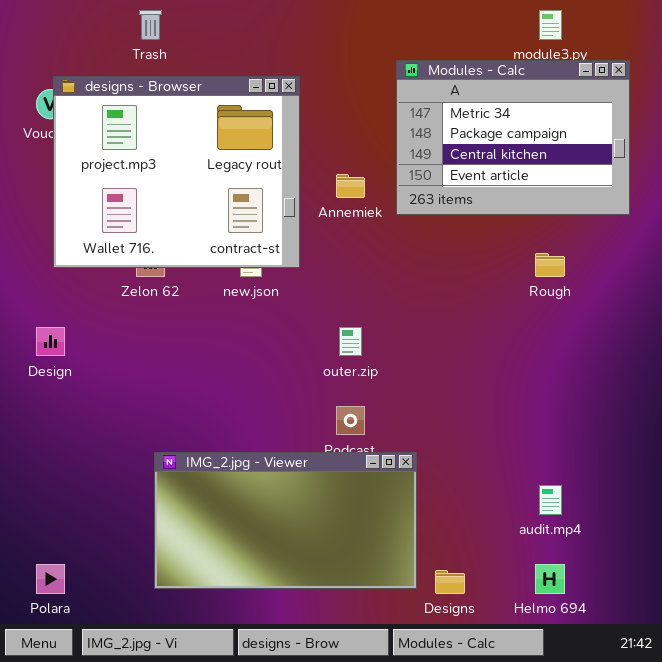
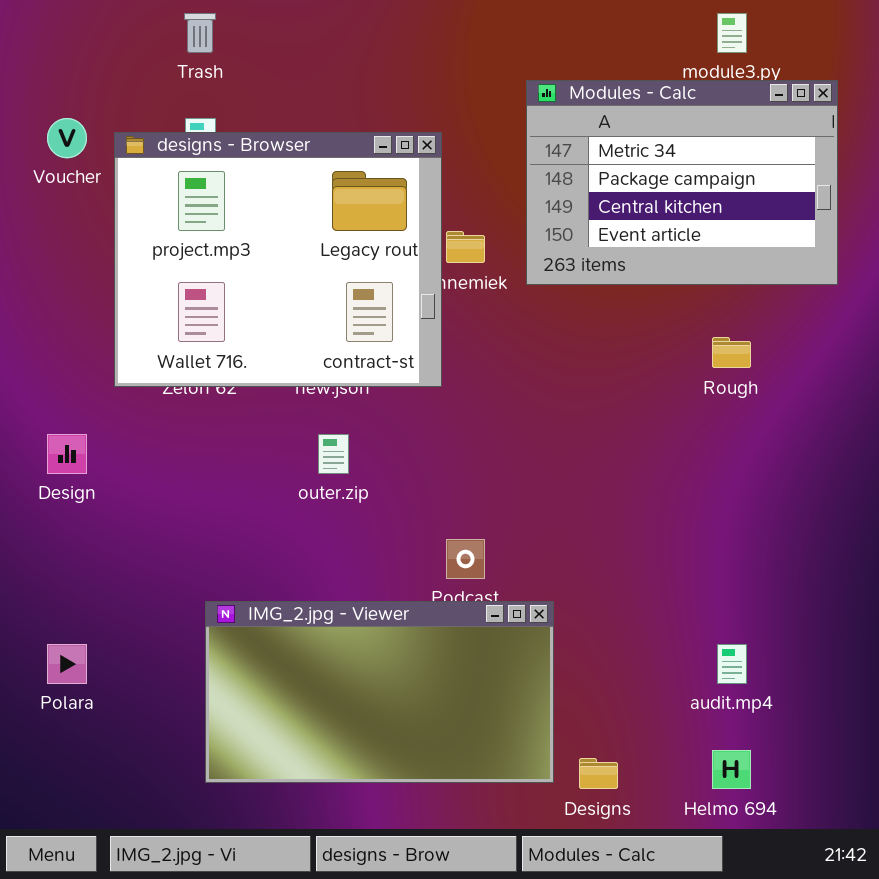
designs - Browser: [53,76,300,268] -> [114,132,442,387], moved
outer.zip: [339,327,362,356] -> [318,434,349,474], moved
Polara: [36,564,65,594] -> [47,644,87,684], moved

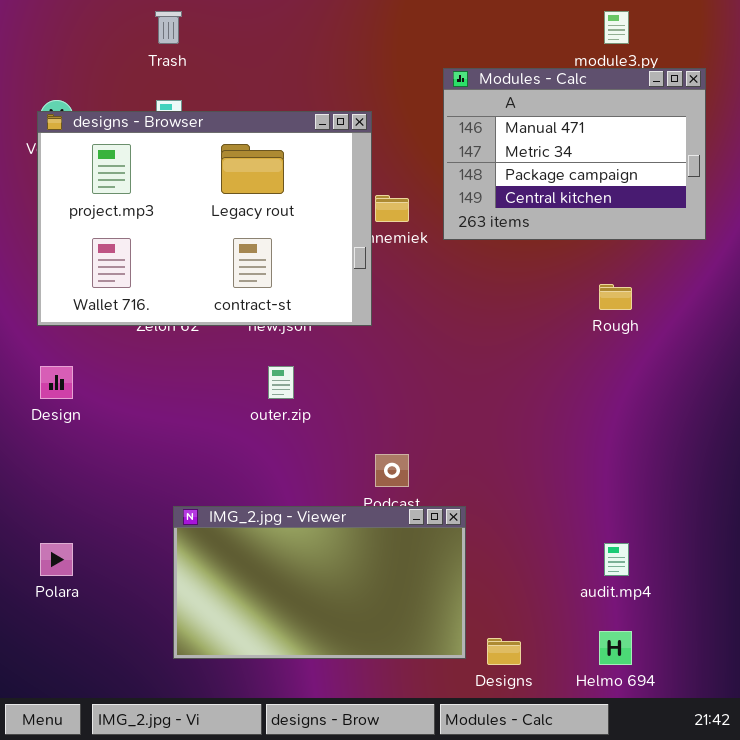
Modules - Calc: [526,80,838,285] -> [443,68,706,240], scrolled up 1 row
designs - Browser: [114,132,442,387] -> [37,111,372,326], resized

